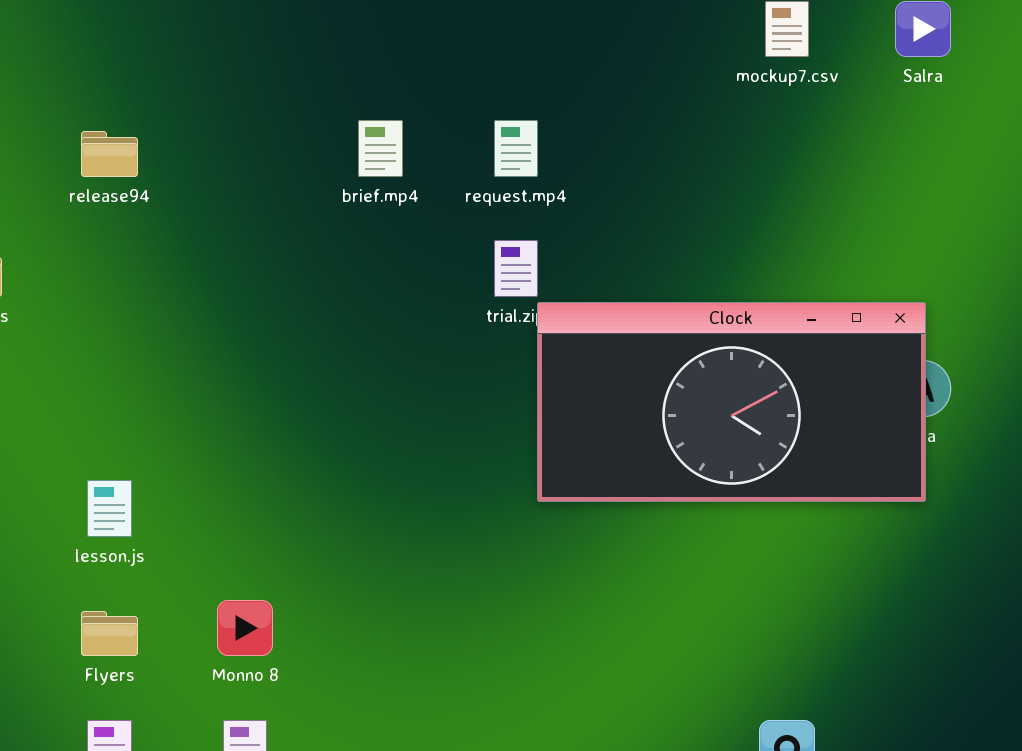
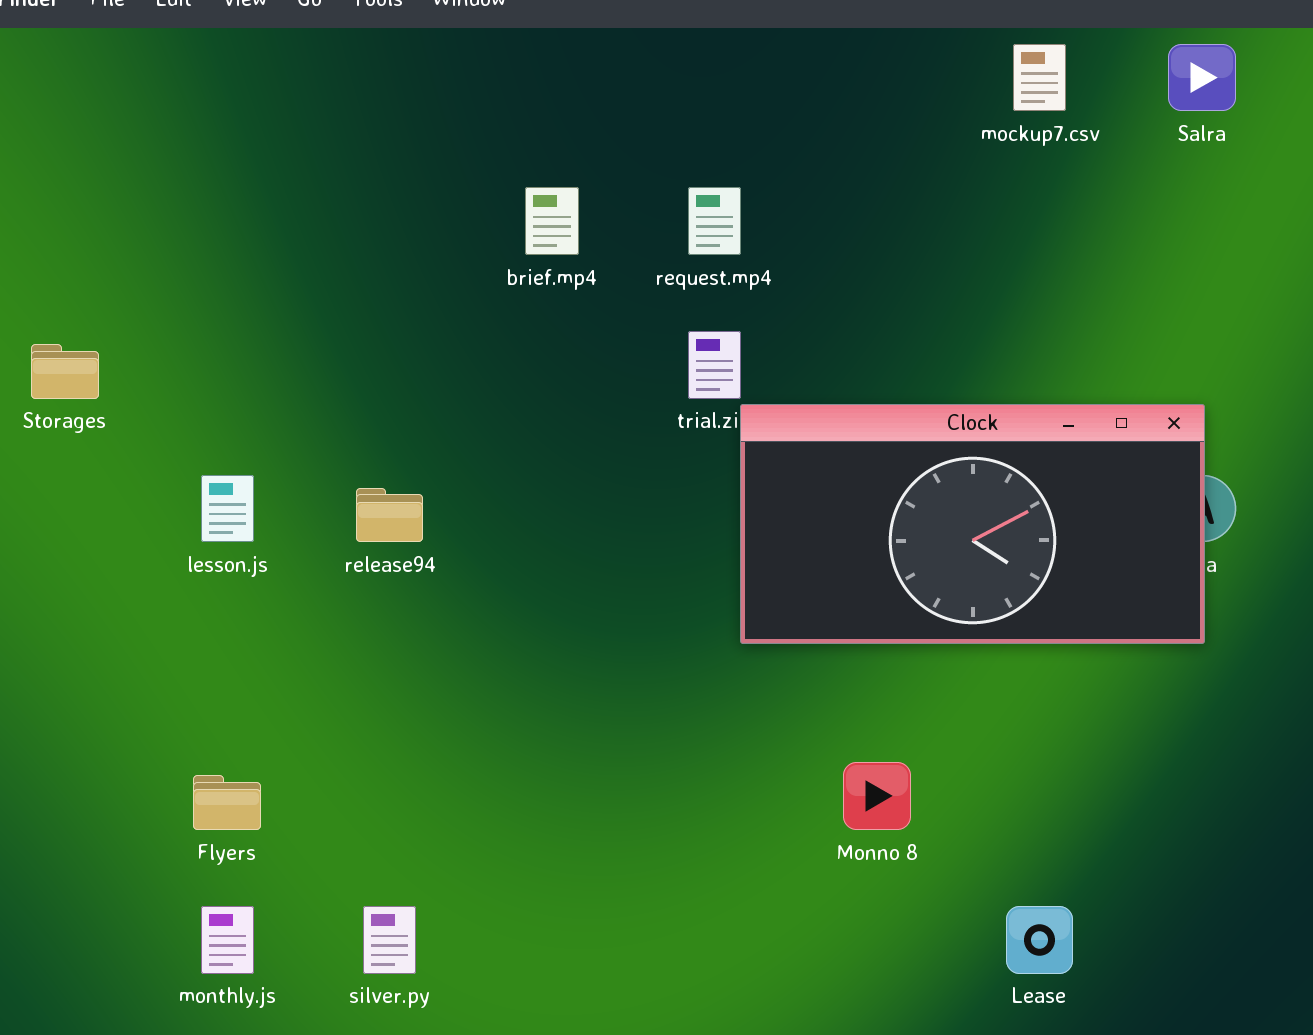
release94: [81,131,138,177] -> [356,488,423,542], moved
lesson.js: [87,480,132,537] -> [201,475,254,542], moved
Monno 8: [217,600,273,656] -> [843,762,911,830], moved

